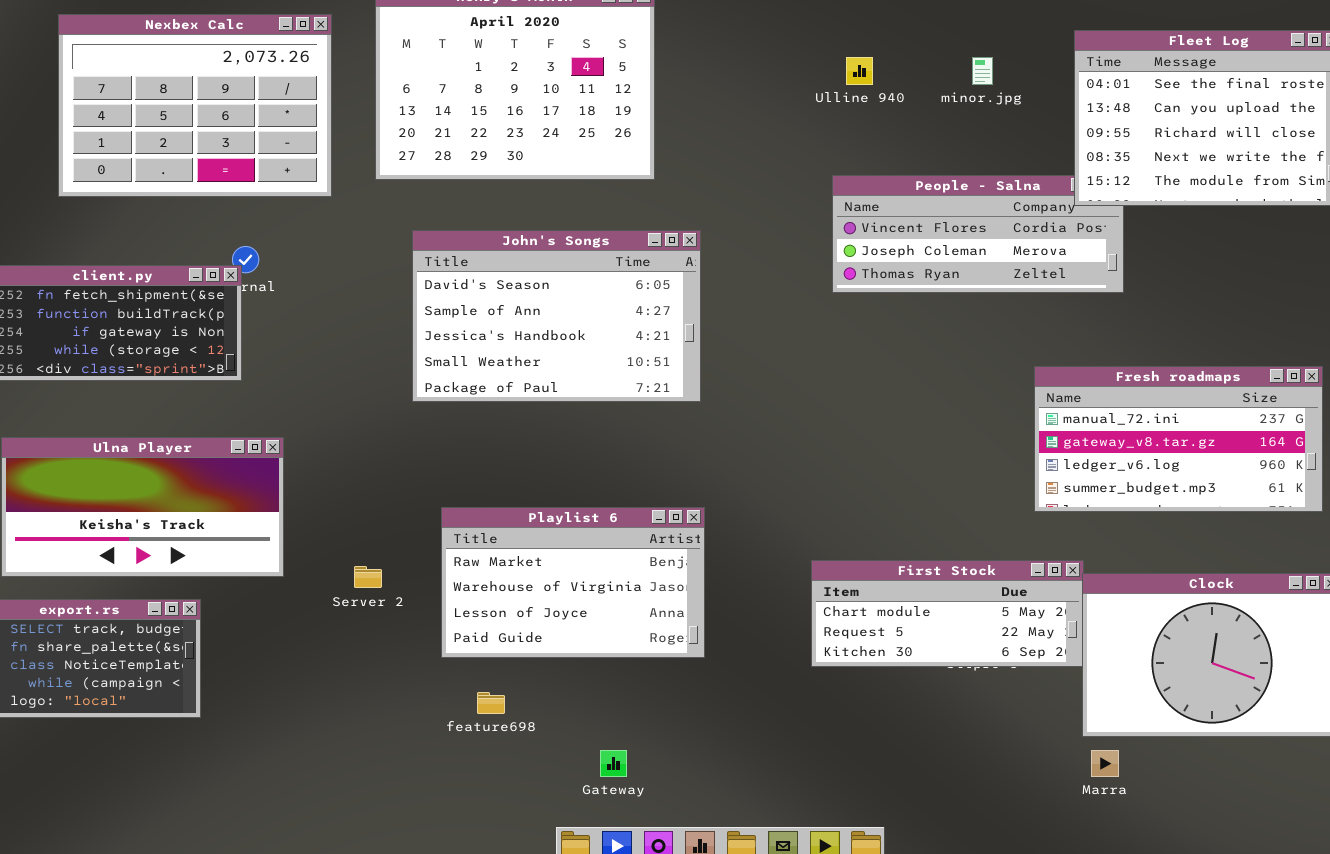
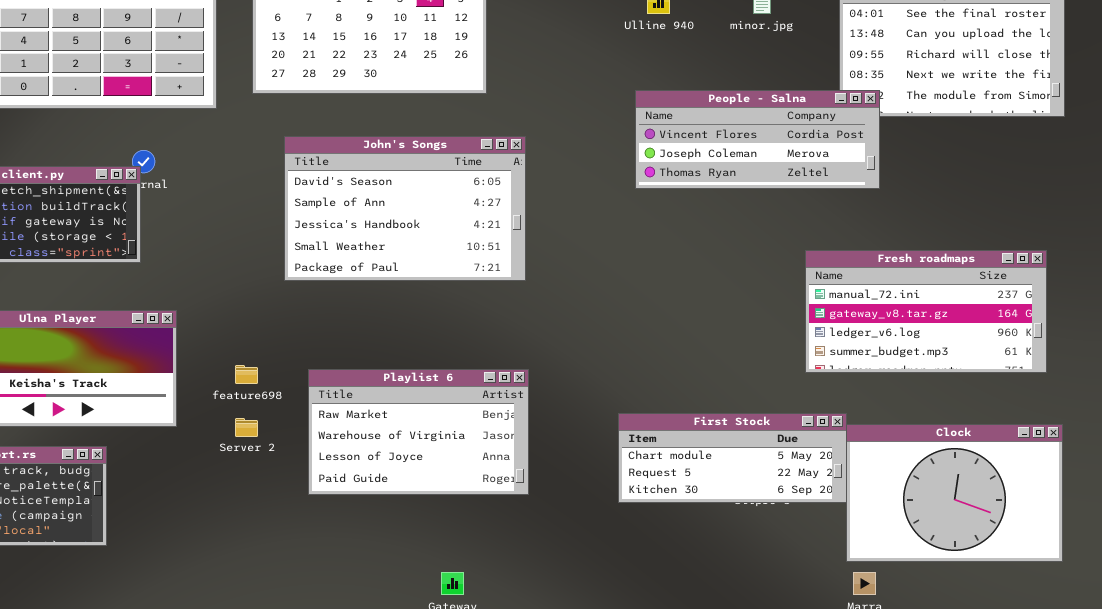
People - Salna: [832,175,1124,293] -> [635,90,880,189], raised
feature698: [477,692,505,714] -> [235,365,258,384], moved

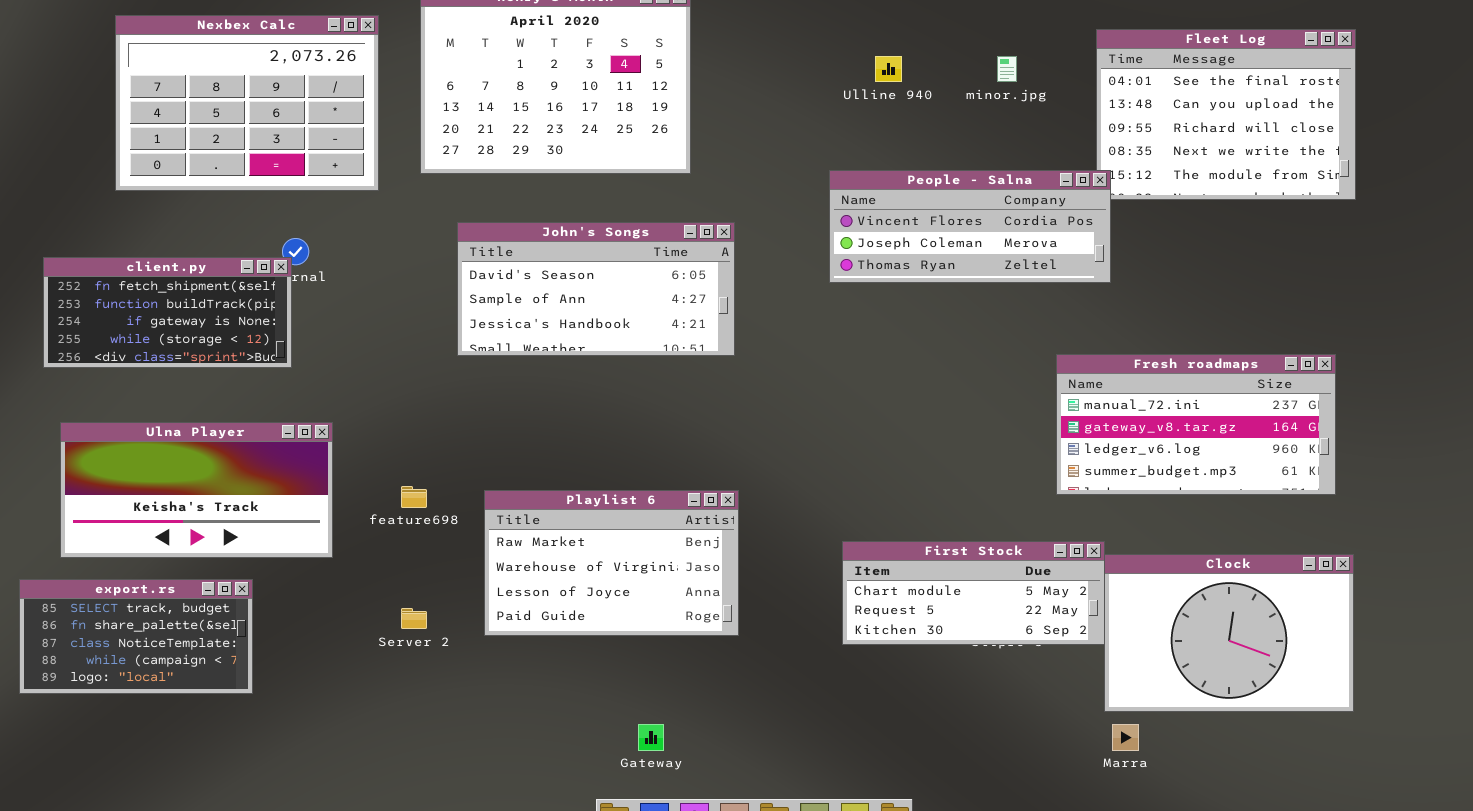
People - Salna: [635,90,880,189] -> [829,170,1111,283], moved
John's Songs: [284,136,526,281] -> [457,222,735,356], resized
Server 2: [235,418,258,437] -> [401,608,427,629], moved

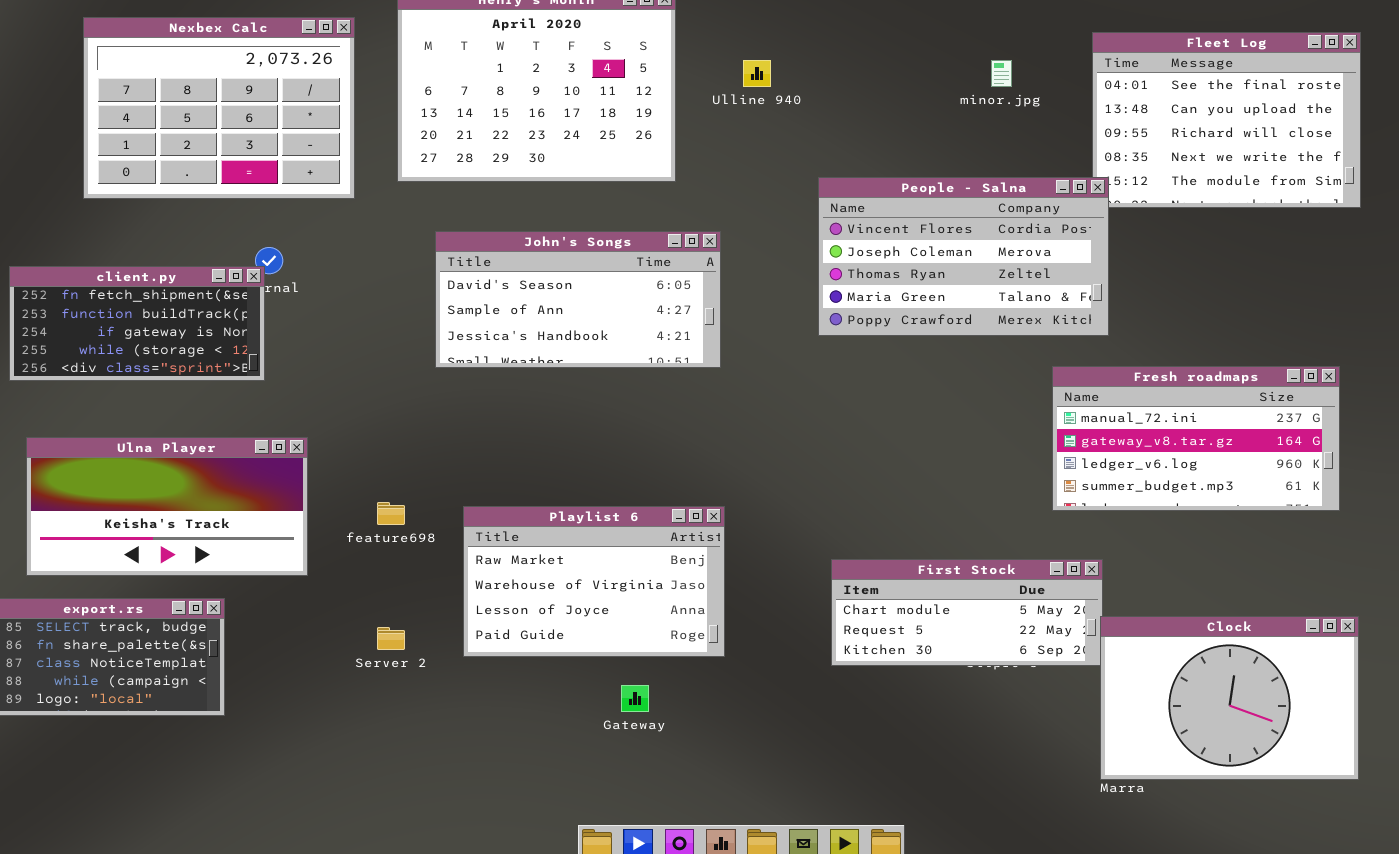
Ulline 940: [875,56,902,82] -> [743,60,771,87], moved
People - Salna: [829,170,1111,283] -> [818,177,1109,336], resized
Clock: [1104,554,1354,712] -> [1100,616,1359,780], moved
Gateway: [638,724,664,751] -> [621,685,649,712], moved

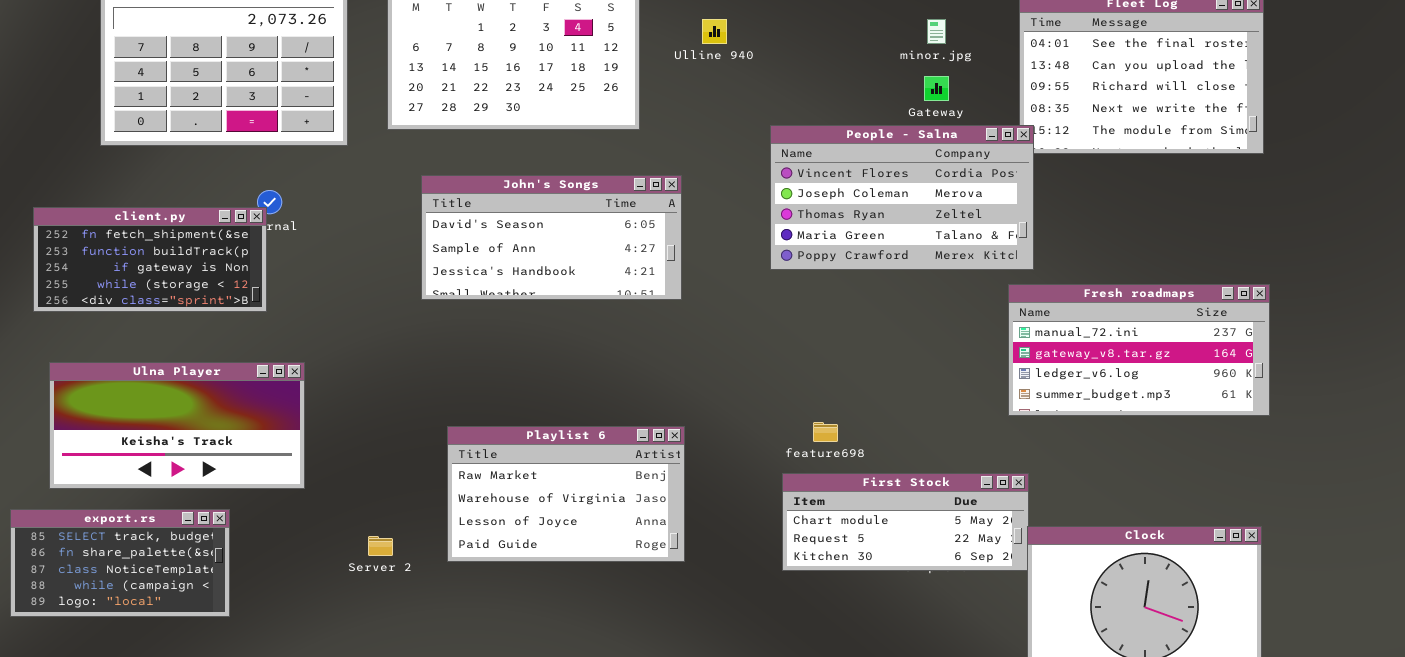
Fresh roadmaps: [1052,366,1340,511] -> [1008,284,1270,416], moved
feature698: [377,502,405,525] -> [813,422,838,442], moved
Gateway: [621,685,649,712] -> [924,76,949,101], moved

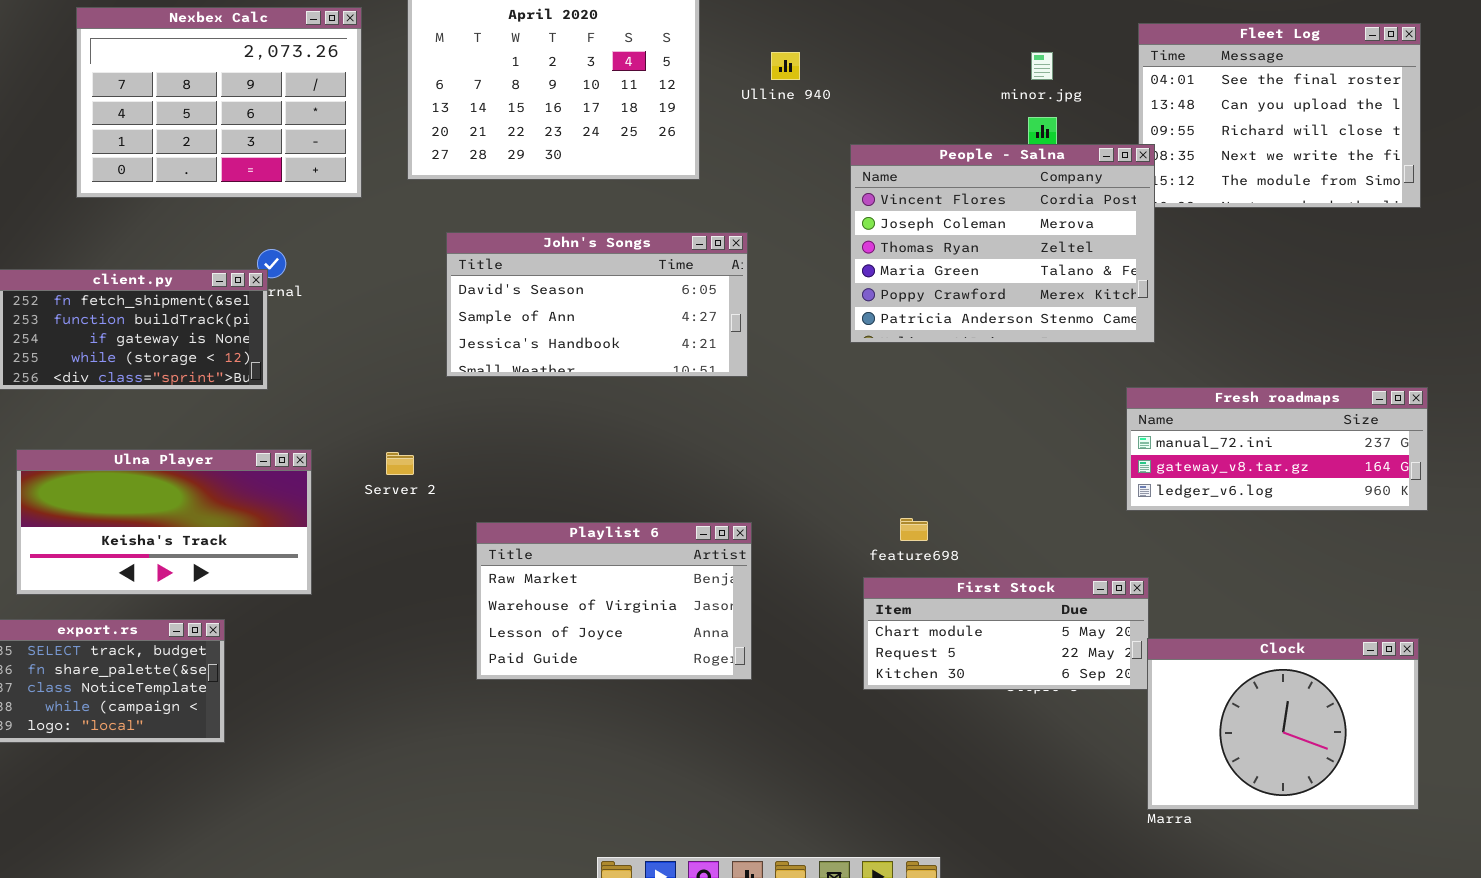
People - Salna: [770,125,1034,270] -> [850,144,1155,343], resized
Fresh roadmaps: [1008,284,1270,416] -> [1126,387,1428,511], resized
Server 2: [368,536,393,556] -> [386,452,414,475], moved

